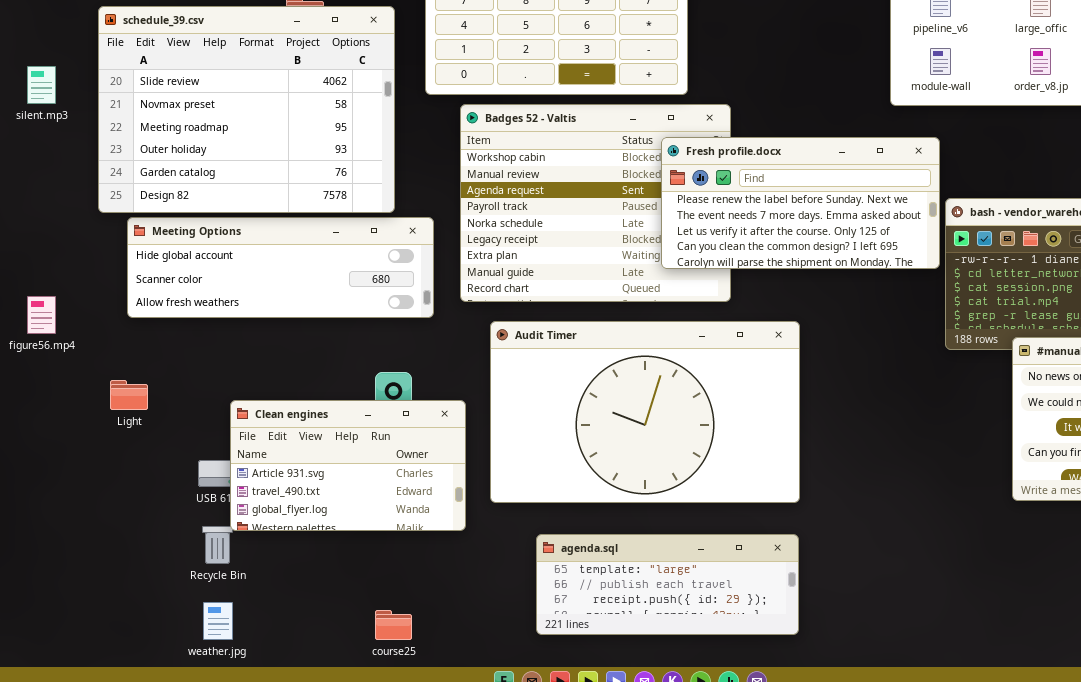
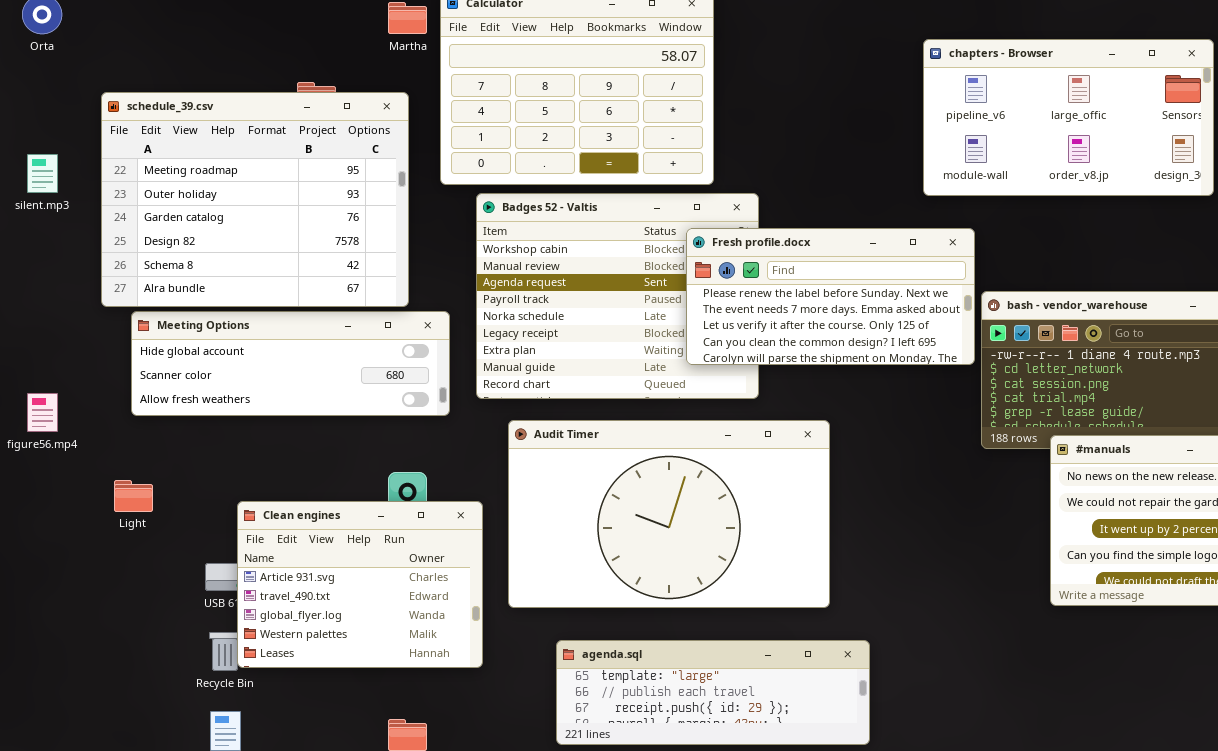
schedule_39.csv: [98,6,395,213] -> [101,92,409,307], scrolled down 2 rows
Clean engines: [230,400,466,531] -> [237,501,483,668], resized
agenda.sql: [536,534,799,635] -> [556,640,870,745], resized

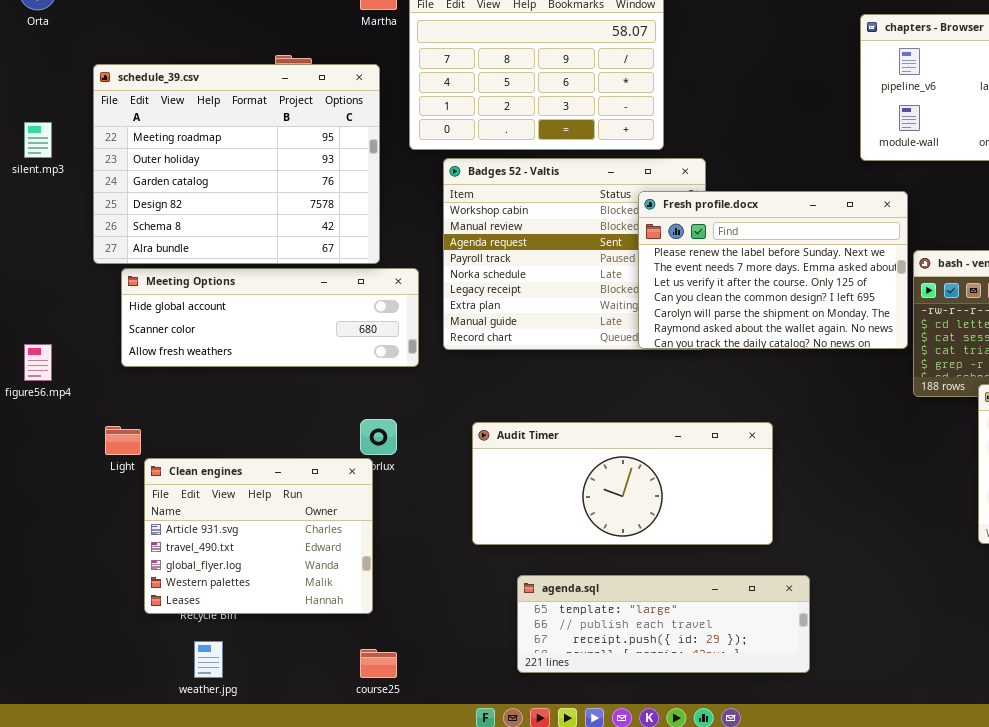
Fresh profile.docx: [686,228,975,365] -> [638,191,908,349], resized
Audit Timer: [508,420,830,608] -> [472,422,773,545], resized
Clean engines: [237,501,483,668] -> [144,458,373,614], moved

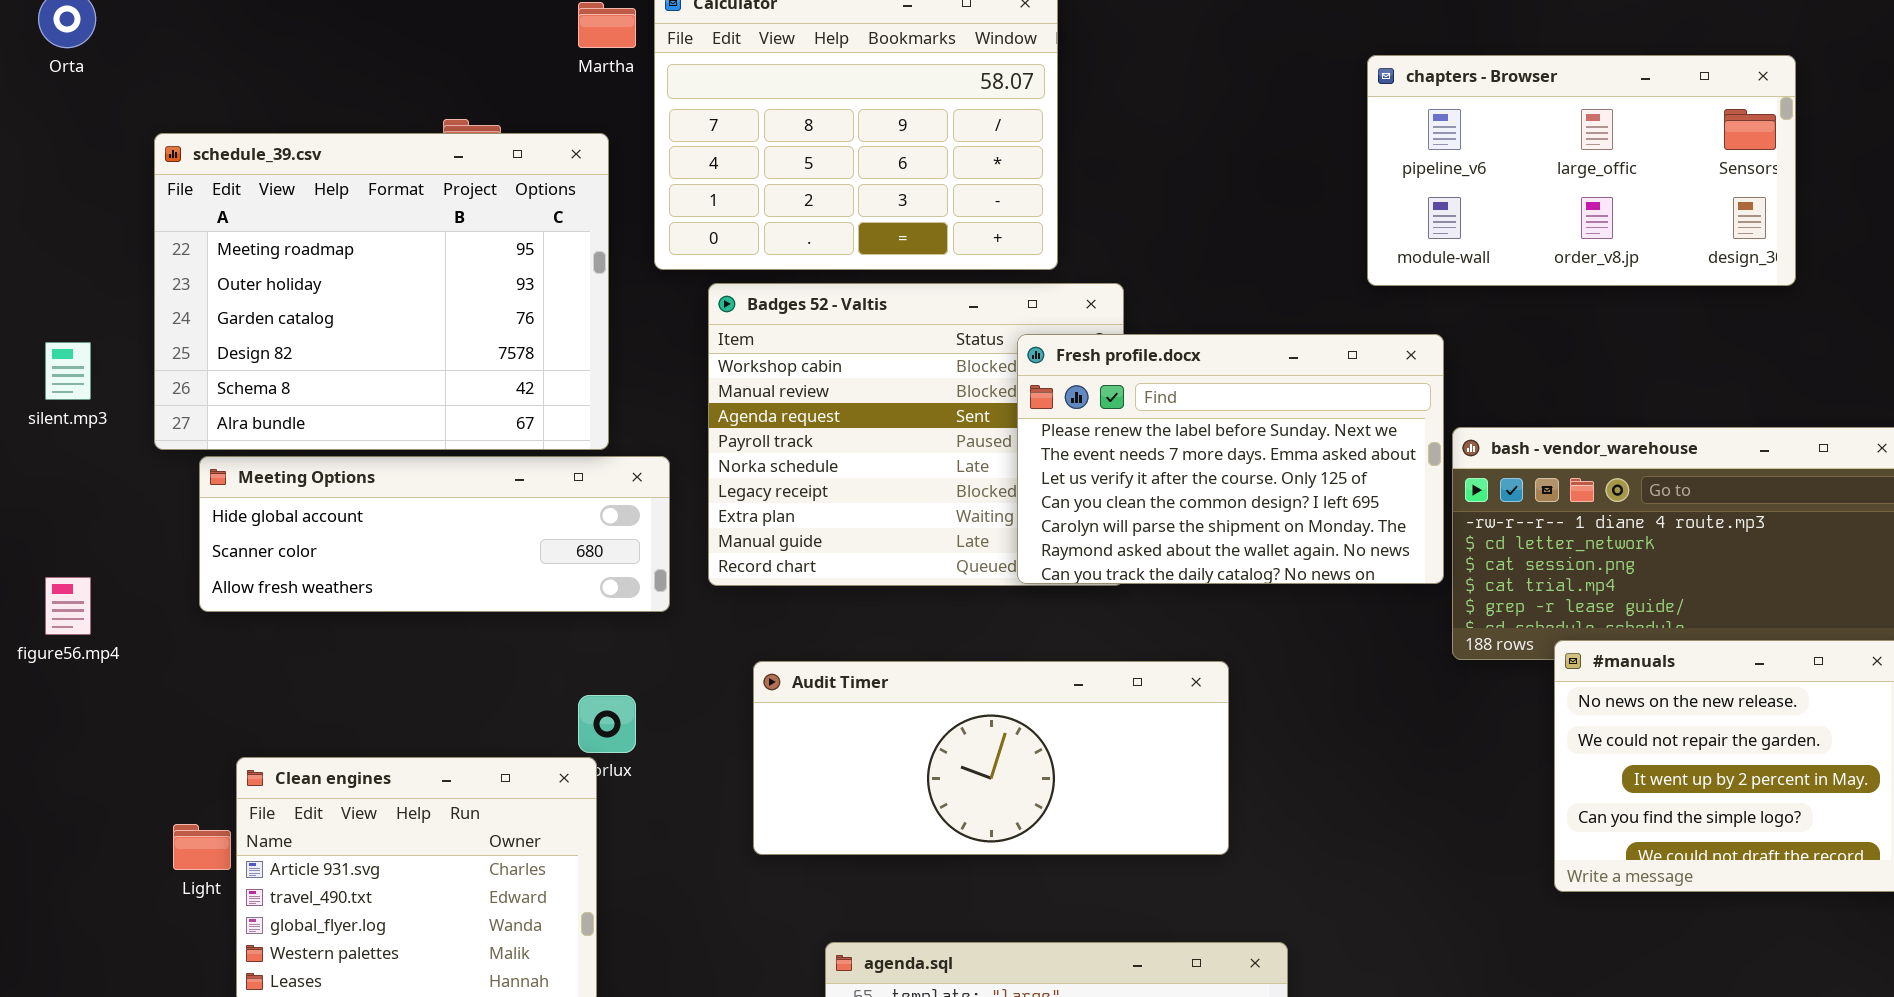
silent.mp3: [24,122,52,158] -> [45,342,91,400], moved
Audit Timer: [472,422,773,545] -> [753,661,1229,855], moved
Light: [105,426,141,455] -> [173,824,231,870], moved

